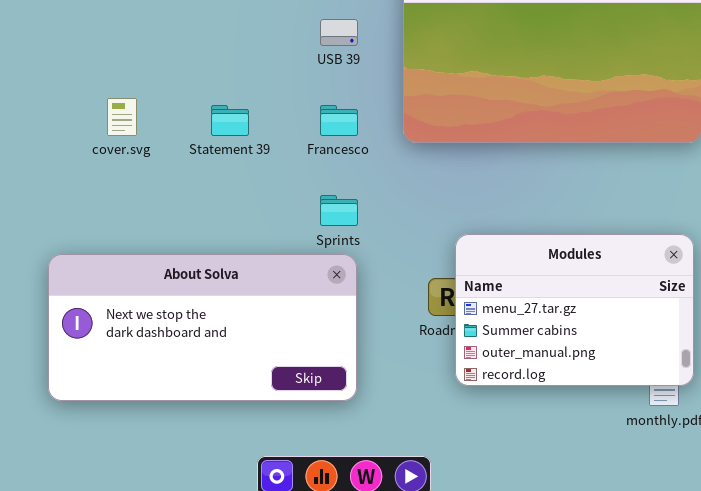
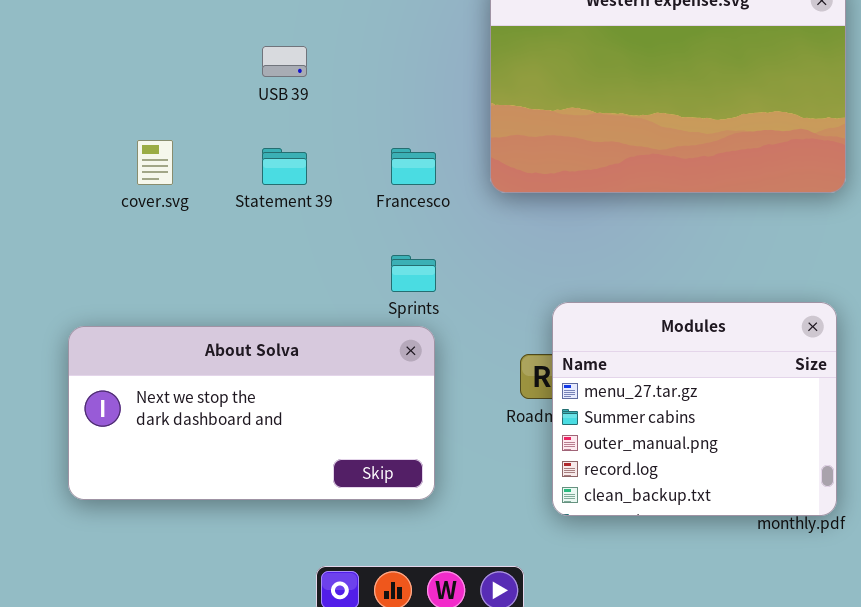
USB 39: [320,19,358,46] -> [262,46,307,77], moved
Modules: [455,234,694,386] -> [552,302,837,516], resized

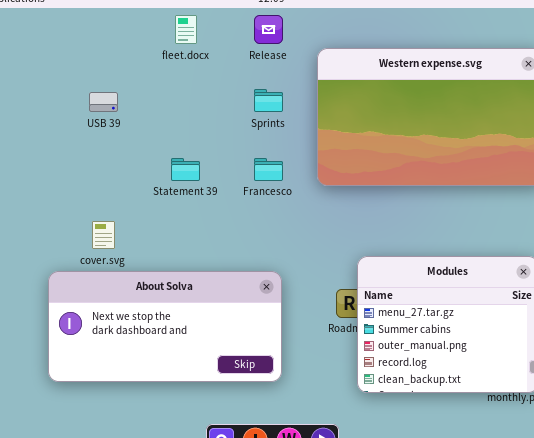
USB 39: [262,46,307,77] -> [89,92,118,112], moved
cover.svg: [137,140,173,185] -> [92,221,115,249], moved
Sprints: [391,255,436,292] -> [254,89,283,112], moved

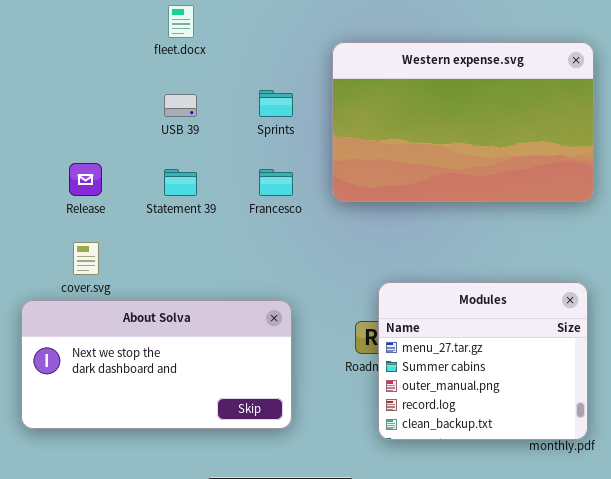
Release: [254,15,283,44] -> [69,163,102,196], moved
USB 39: [89,92,118,112] -> [164,94,197,117], moved

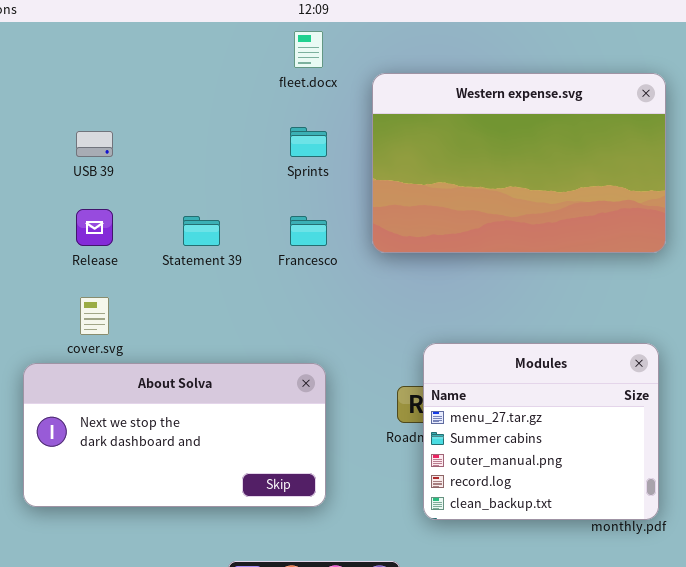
fleet.docx: [168,5,194,38] -> [294,31,323,68], moved
USB 39: [164,94,197,117] -> [76,131,113,157], moved

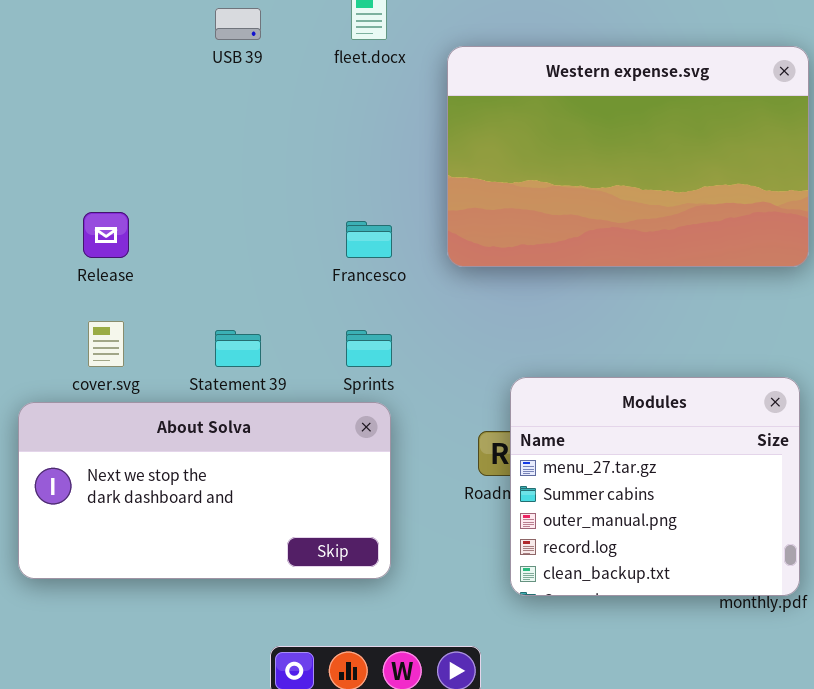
Sprints: [290,127,327,157] -> [346,330,392,367], moved
USB 39: [76,131,113,157] -> [215,8,261,40], moved
Statement 39: [183,216,220,246] -> [215,330,261,367], moved

